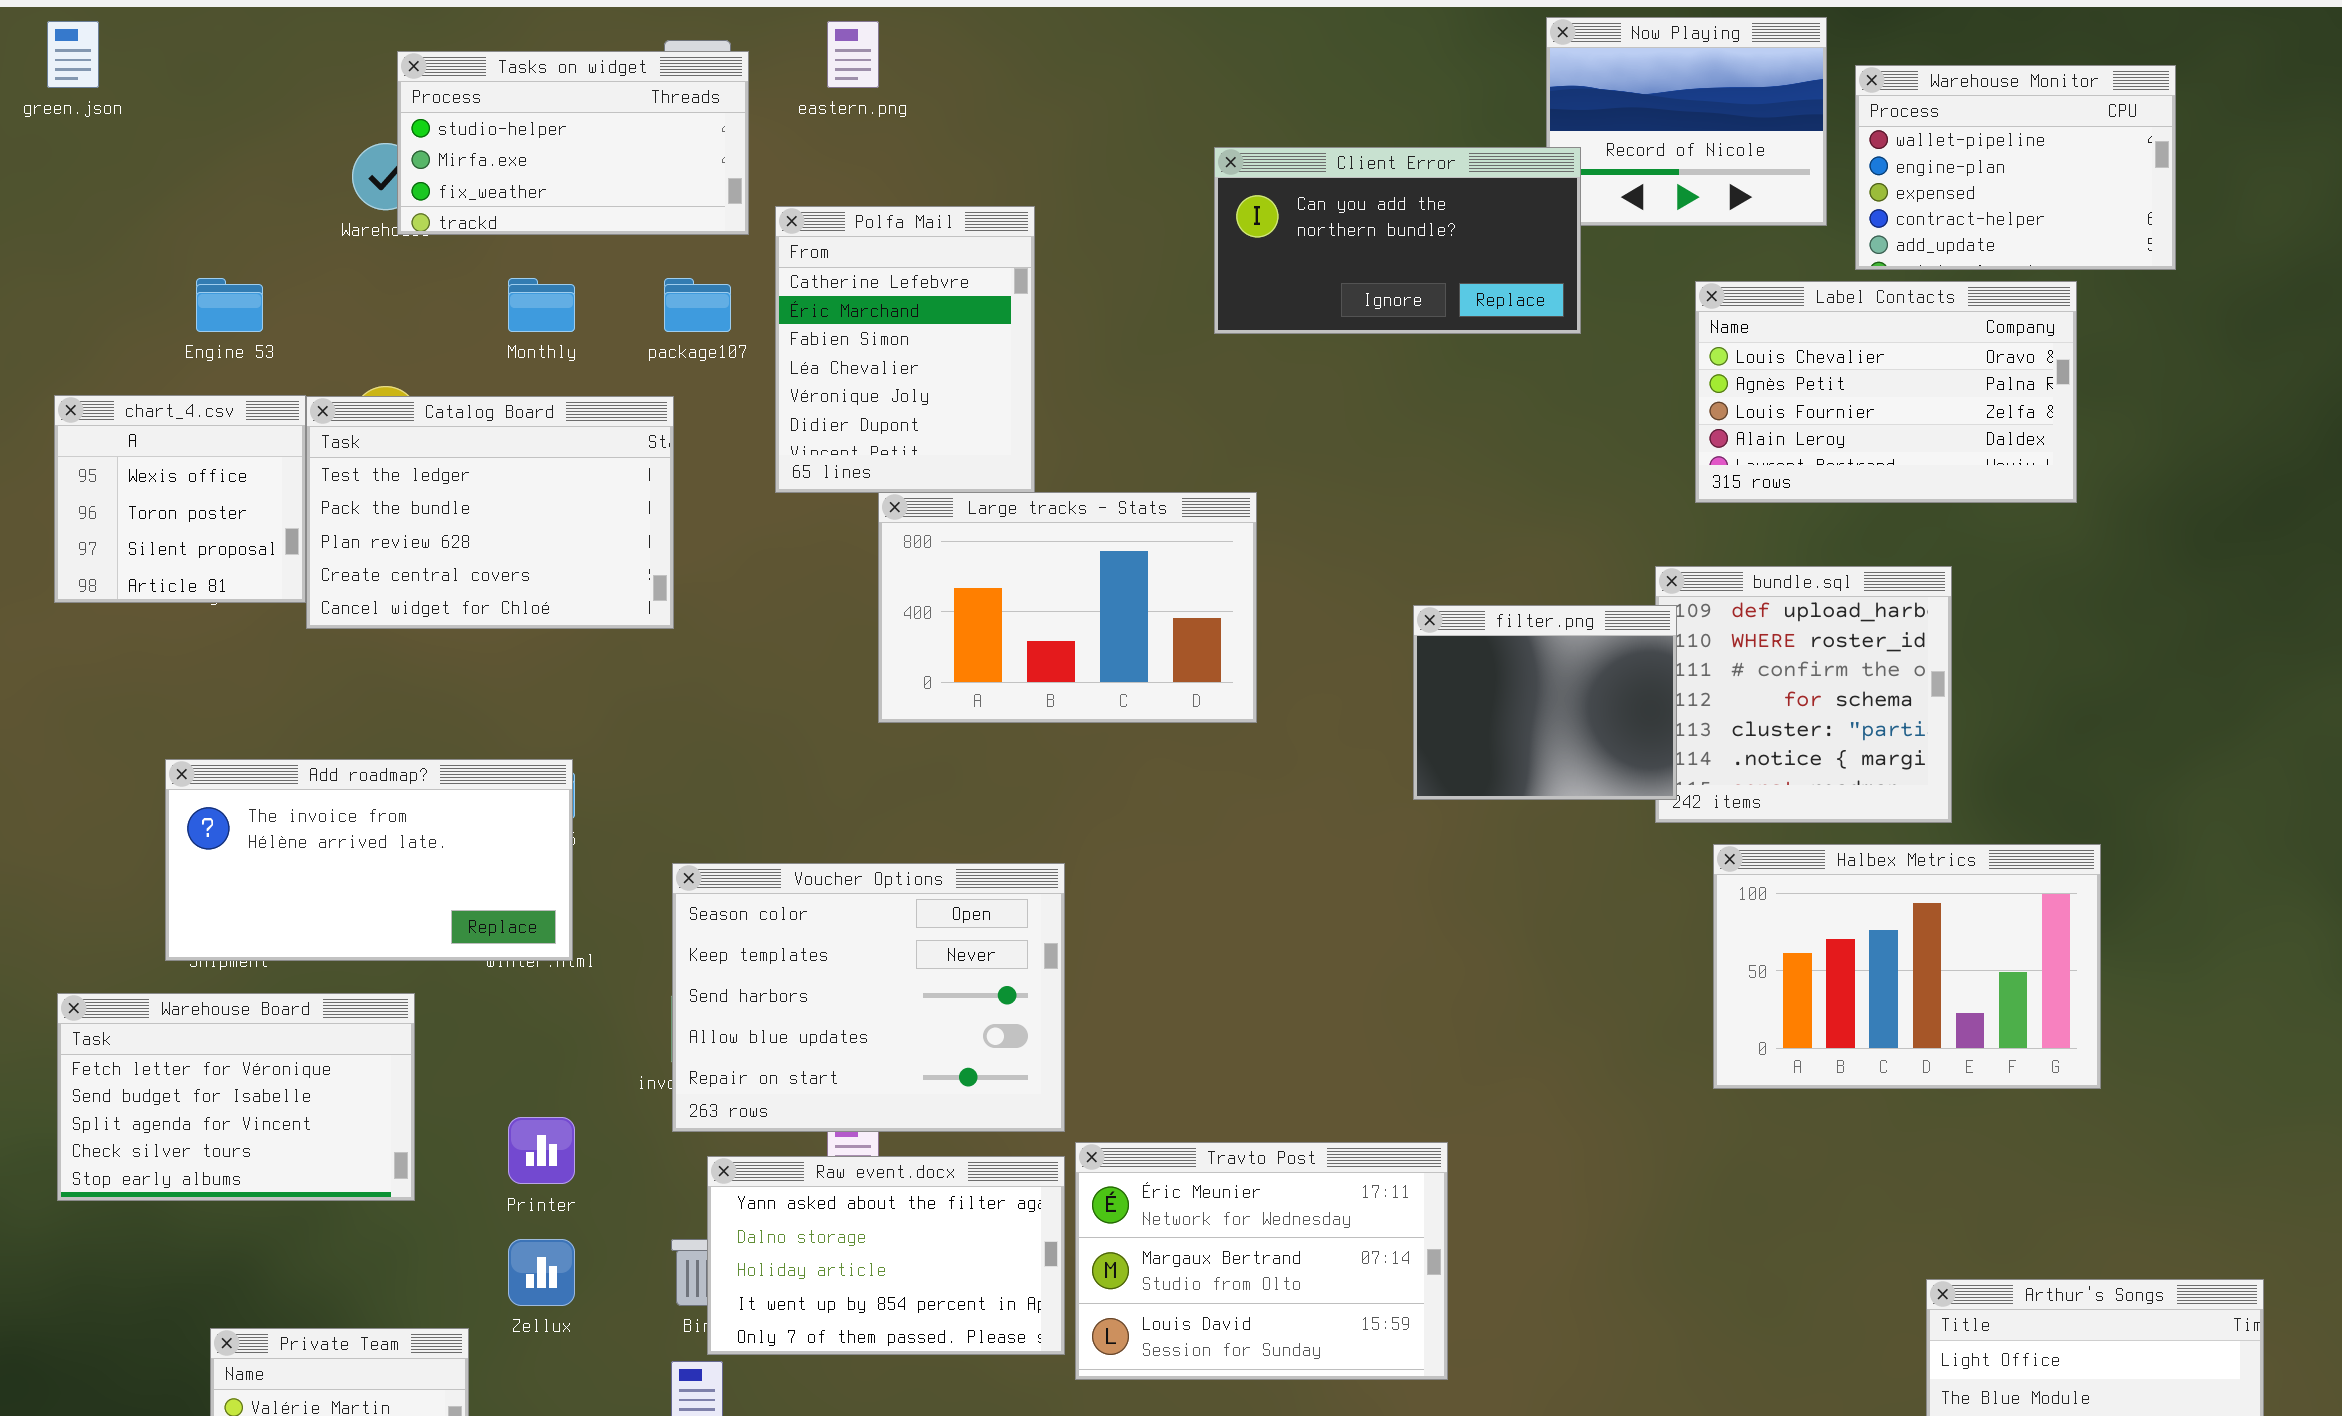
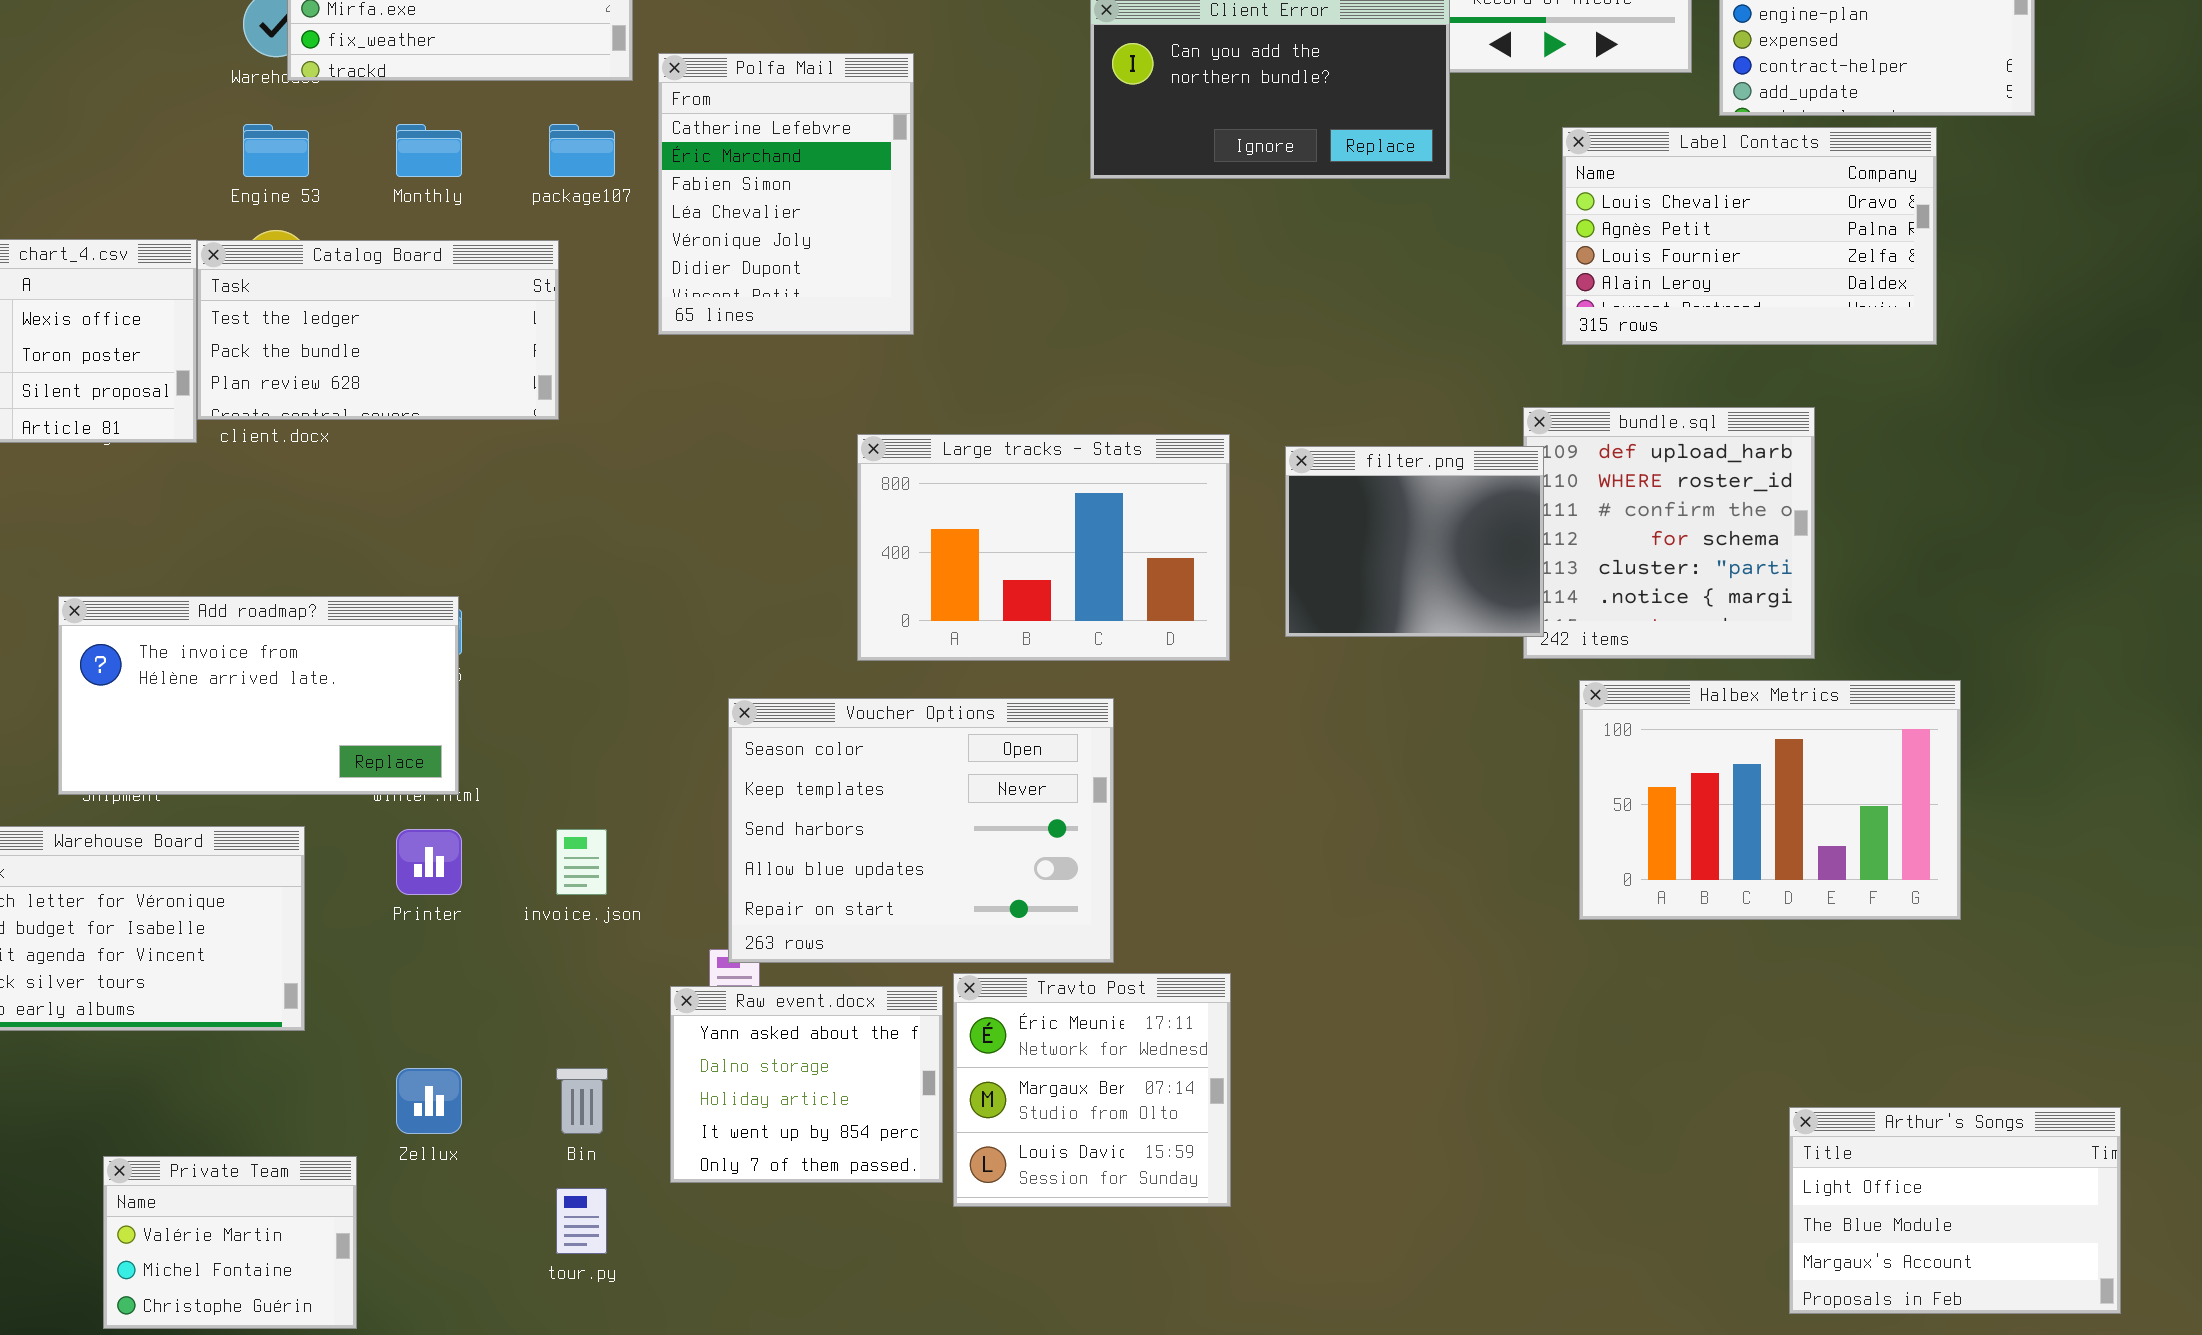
Engine 53: [196,278,263,332] -> [243,124,309,177], moved
Catalog Board: [306,396,674,629] -> [197,240,559,420], resized
Large tracks - Stats: [878,492,1257,723] -> [857,434,1230,661], moved
Voucher Options: [672,863,1065,1132] -> [728,698,1114,963], moved
Printer: [508,1117,575,1184] -> [396,829,462,895], moved
Travto Post: [1075,1142,1448,1380] -> [953,973,1231,1207], resized
Raw event.docx: [707,1156,1065,1355] -> [670,986,943,1183], resized

